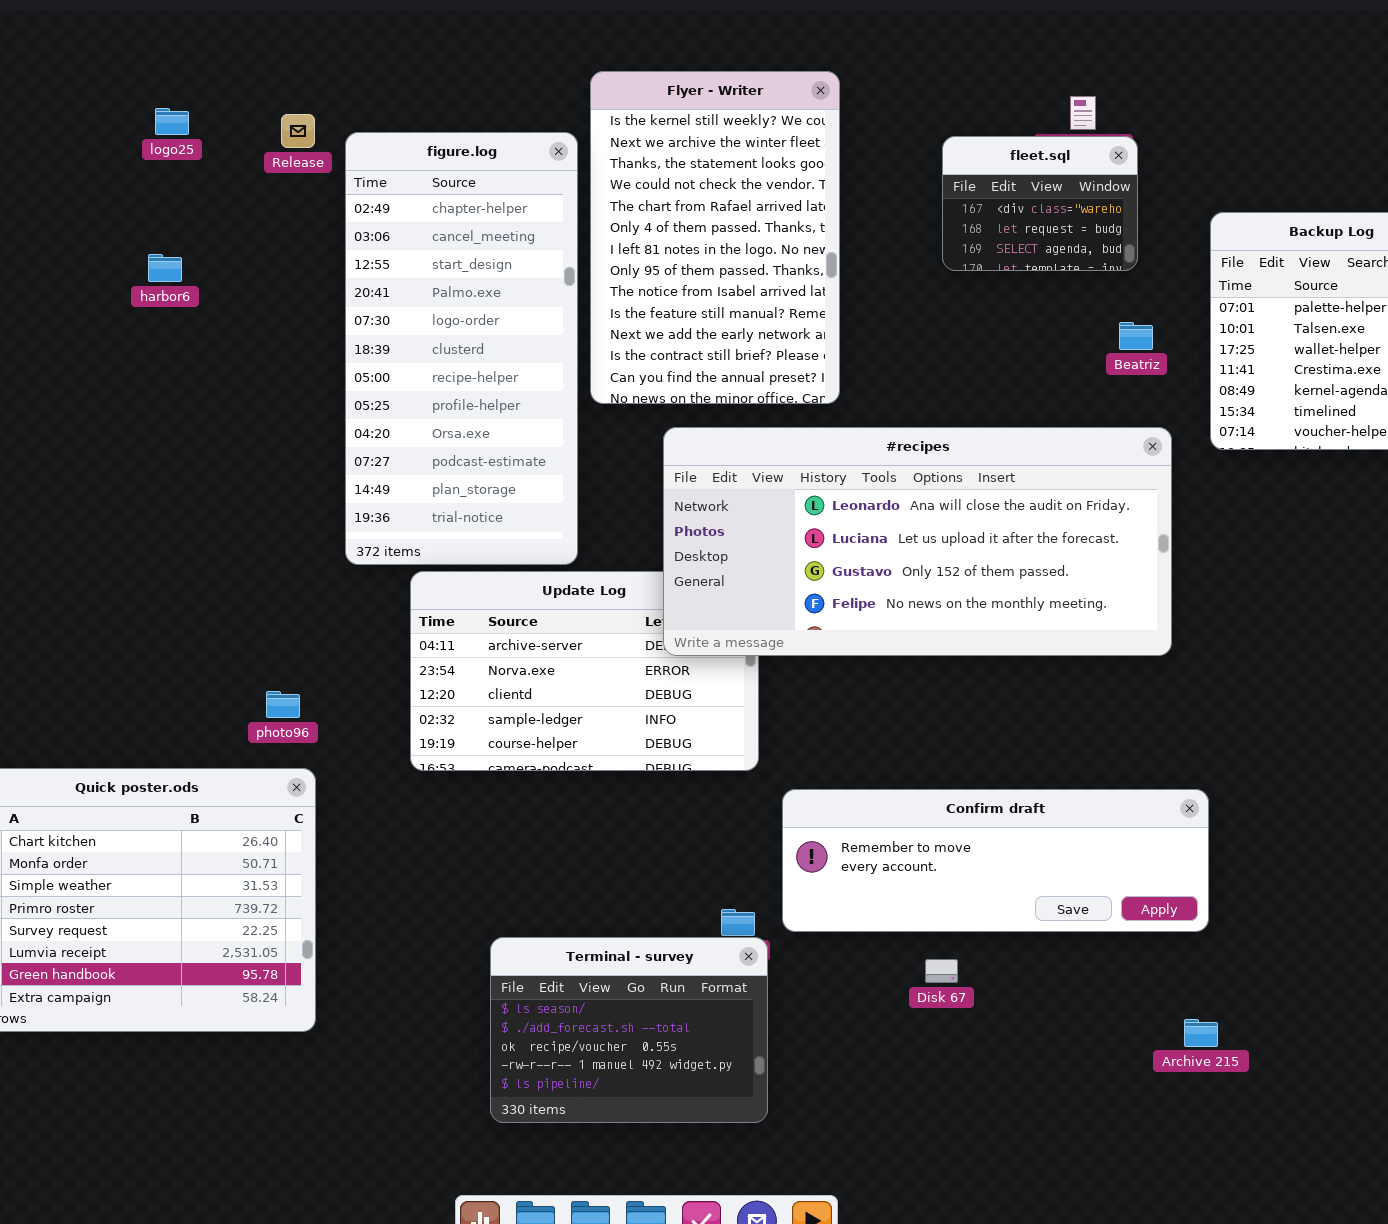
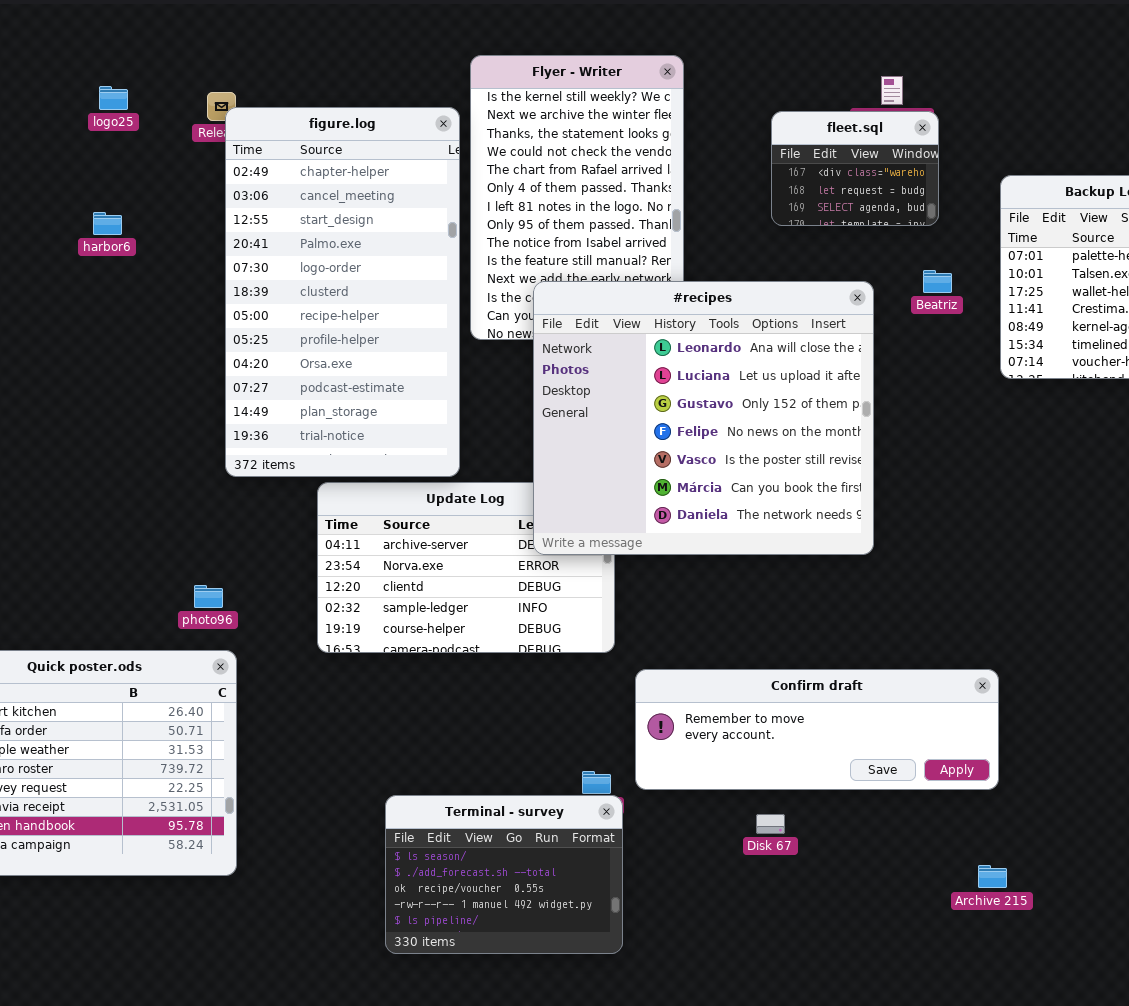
figure.log: [345,132,578,565] -> [225,107,460,477], resized
#recipes: [663,427,1172,656] -> [533,281,874,555], resized

